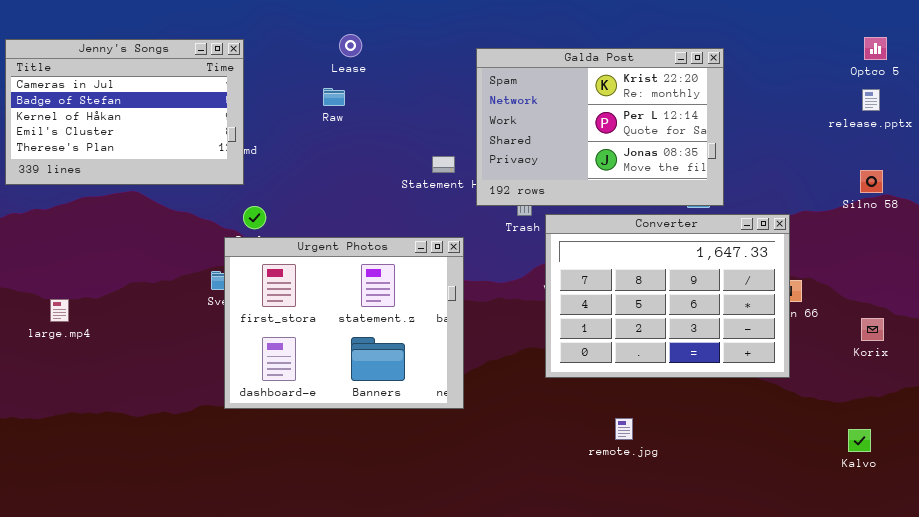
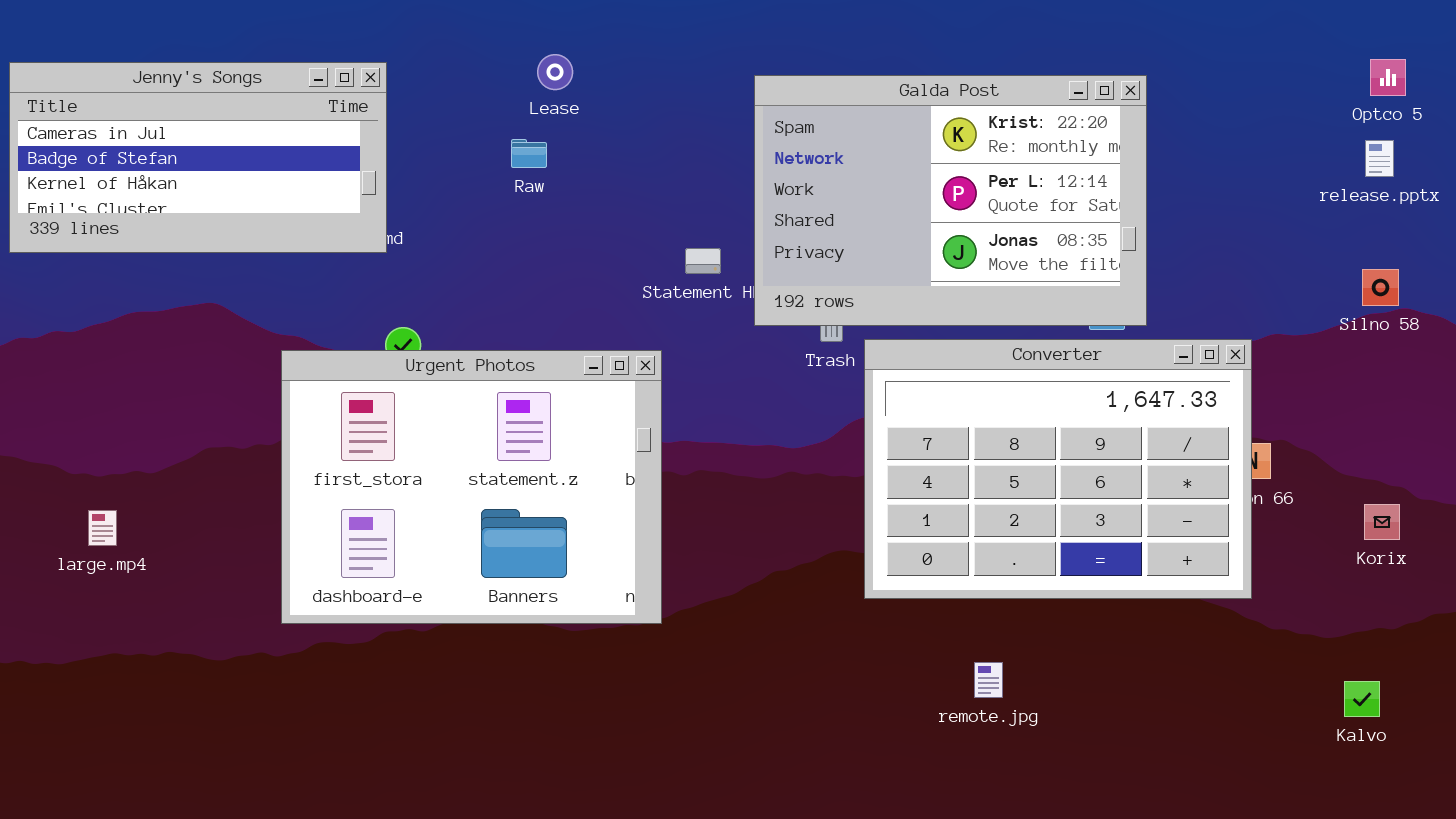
Jenny's Songs: [5,39,244,185] -> [9,62,387,253], resized
Urgent Photos: [224,237,464,409] -> [281,350,662,624], moved
large.mp4: [50,299,69,322] -> [88,510,117,546], moved

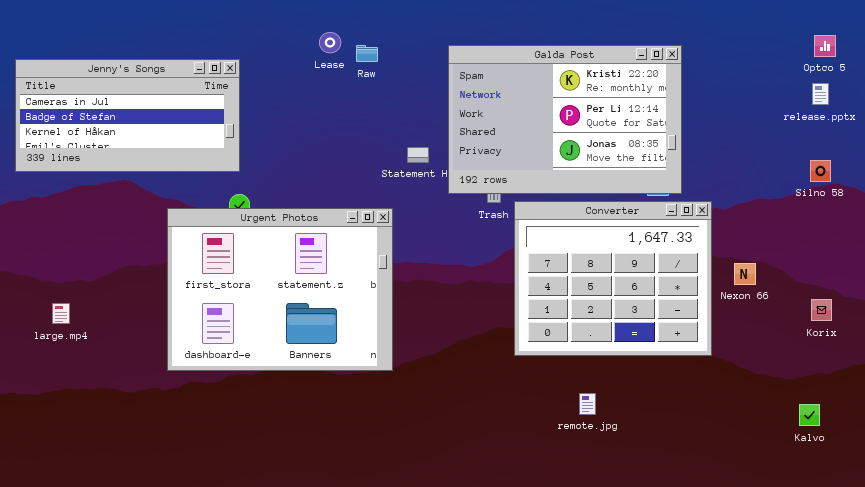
Jenny's Songs: [9,62,387,253] -> [15,59,240,172], moved
Raw: [511,139,547,168] -> [356,45,378,62], moved
Converter: [864,339,1252,599] -> [514,201,712,356], resized

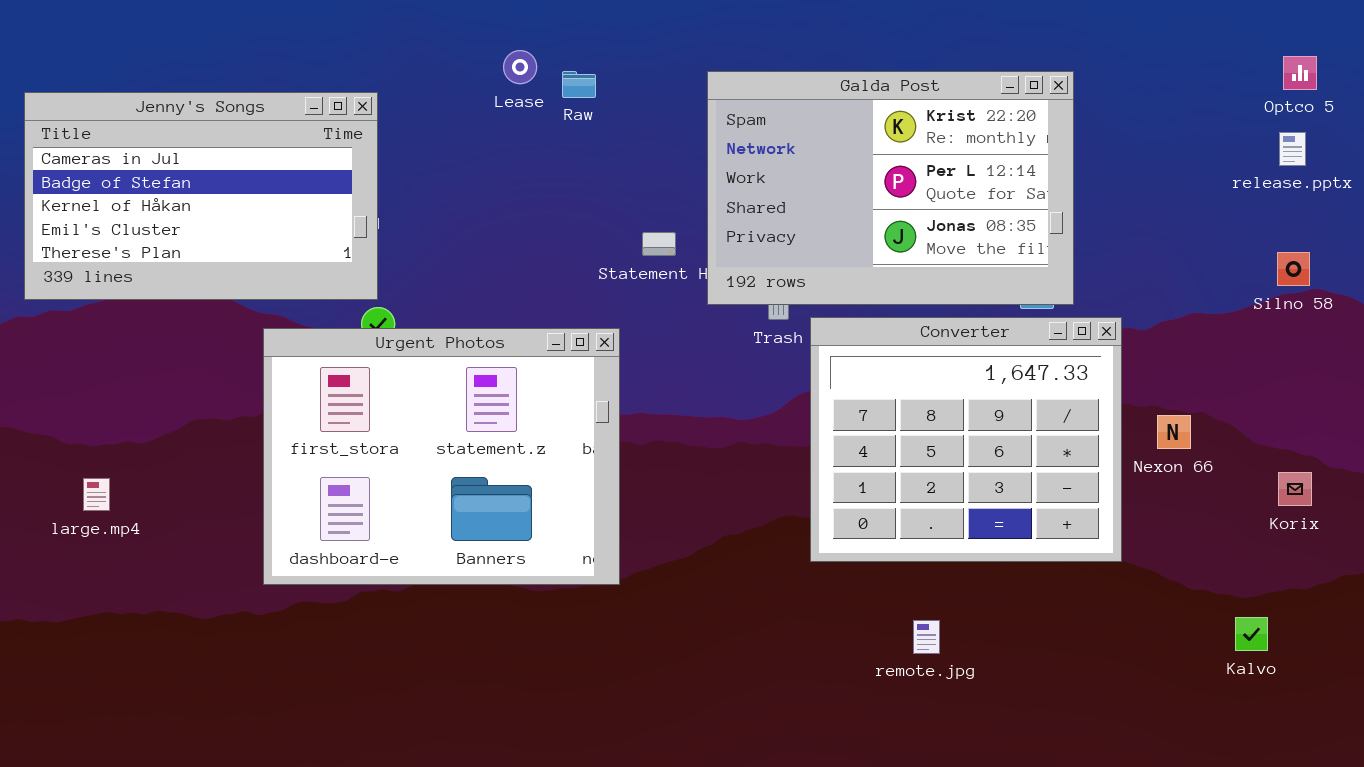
Jenny's Songs: [15,59,240,172] -> [24,92,378,300], resized
Kalvo: [799,404,820,426] -> [1235,617,1268,651], moved

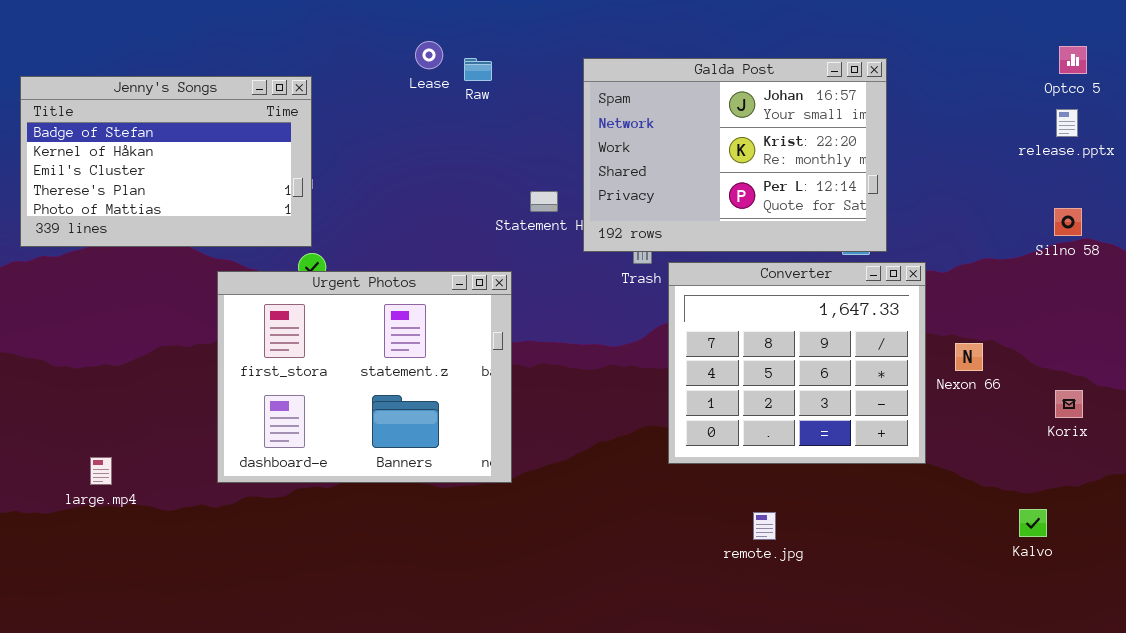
Galda Post: [707,71,1074,305] -> [583,58,887,252], scrolled up 1 row
Jenny's Songs: [24,92,378,300] -> [20,76,312,247], scrolled down 1 row
large.mp4: [83,478,110,511] -> [90,457,112,485], moved

